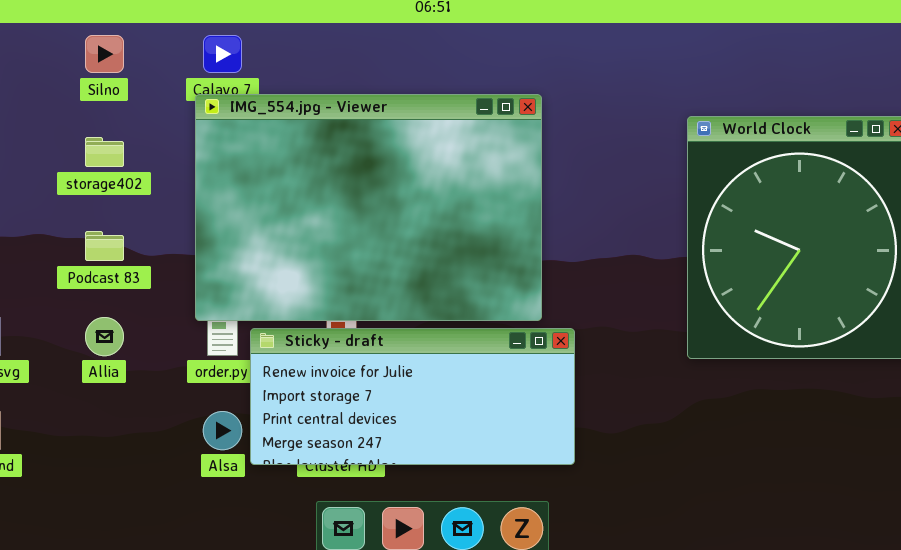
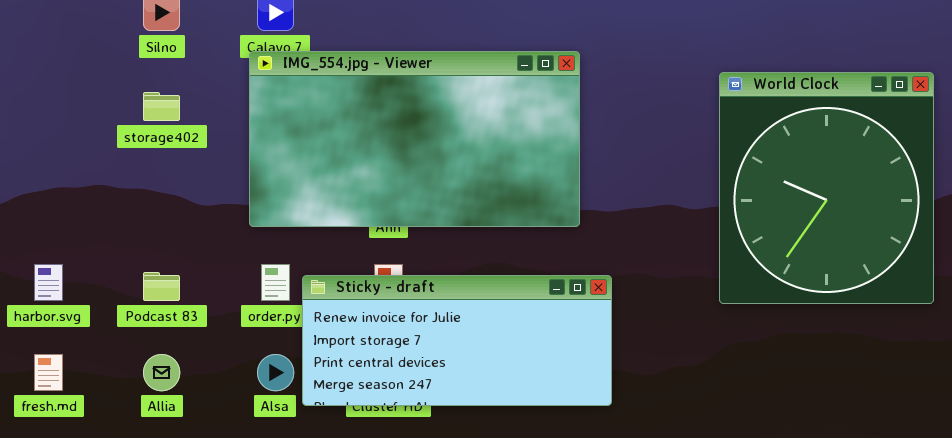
IMG_554.jpg - Viewer: [195,94,542,321] -> [249,51,580,227], resized
Podcast 83: [85,231,124,261] -> [143,272,180,301], moved
Allia: [85,317,124,356] -> [143,354,180,391], moved

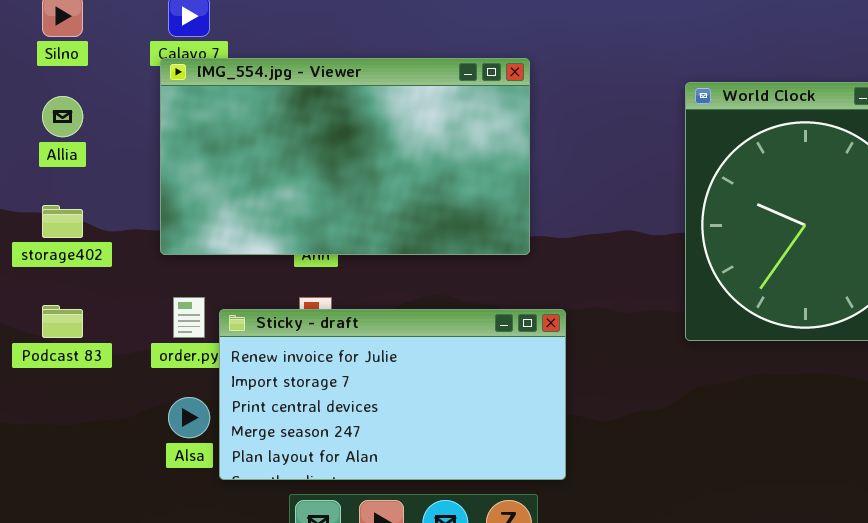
storage402: [143,92,180,121] -> [42,205,83,238], moved
Sticky - draft: [302,275,612,406] -> [219,309,566,480], resized
Allia: [143,354,180,391] -> [42,96,83,137], moved

